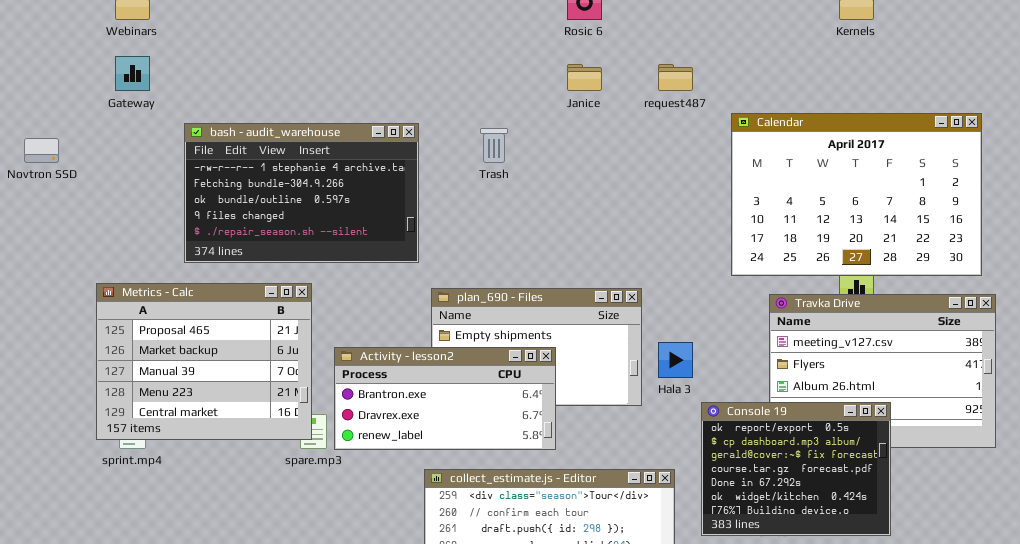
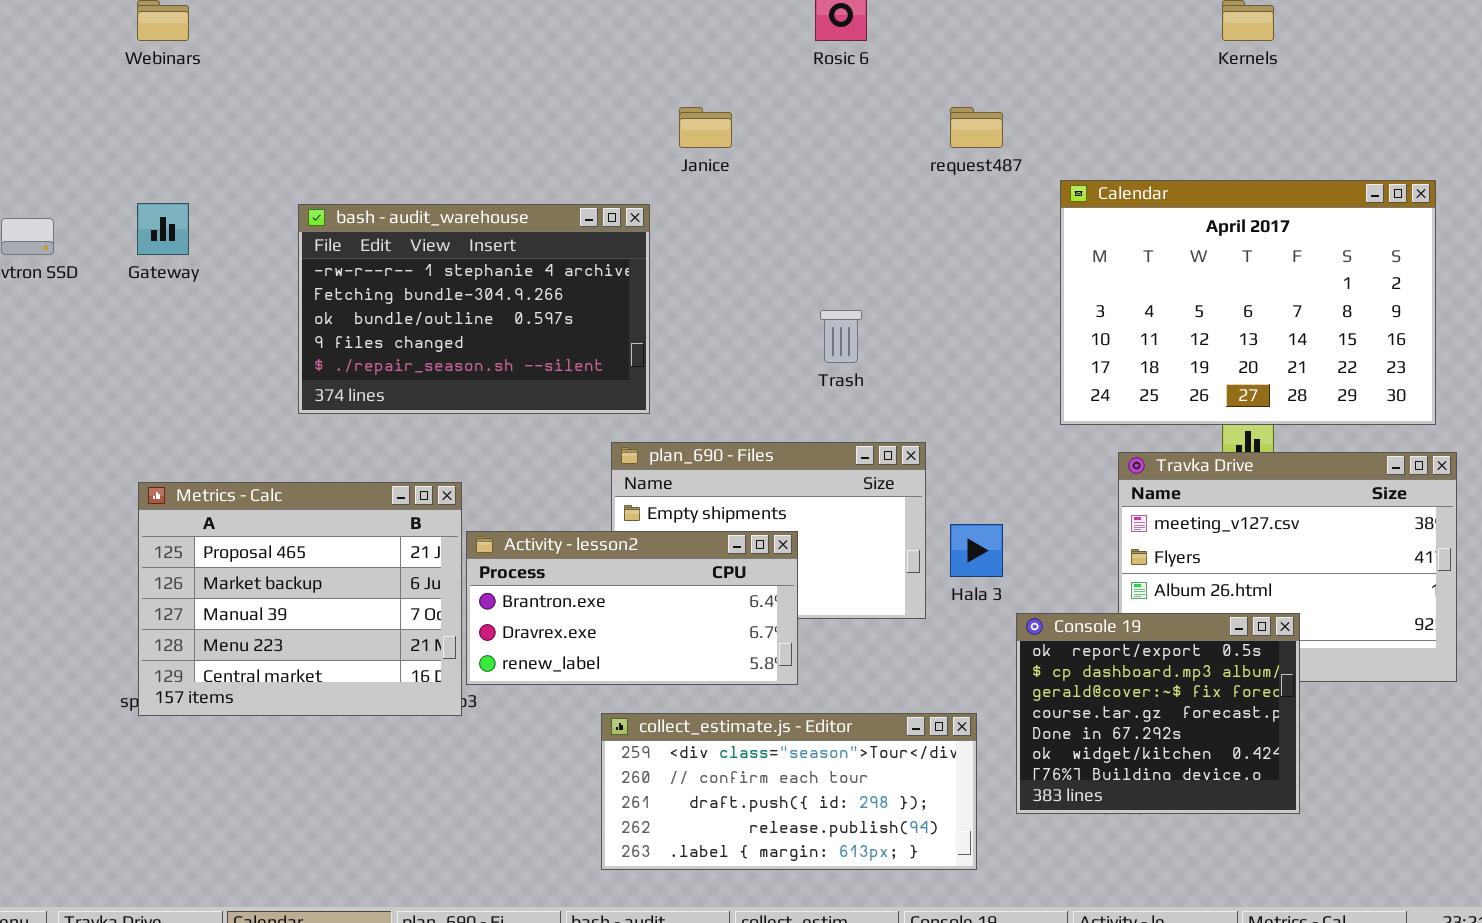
Gateway: [115,56,150,91] -> [137,203,189,255], moved
Janice: [567,64,602,91] -> [679,107,732,148], moved
bash - audit_warehouse: [184,123,419,263] -> [298,204,650,414], moved
Trash: [480,128,508,163] -> [820,310,862,363], moved
Metrics - Calc: [96,283,312,440] -> [138,482,462,716], moved

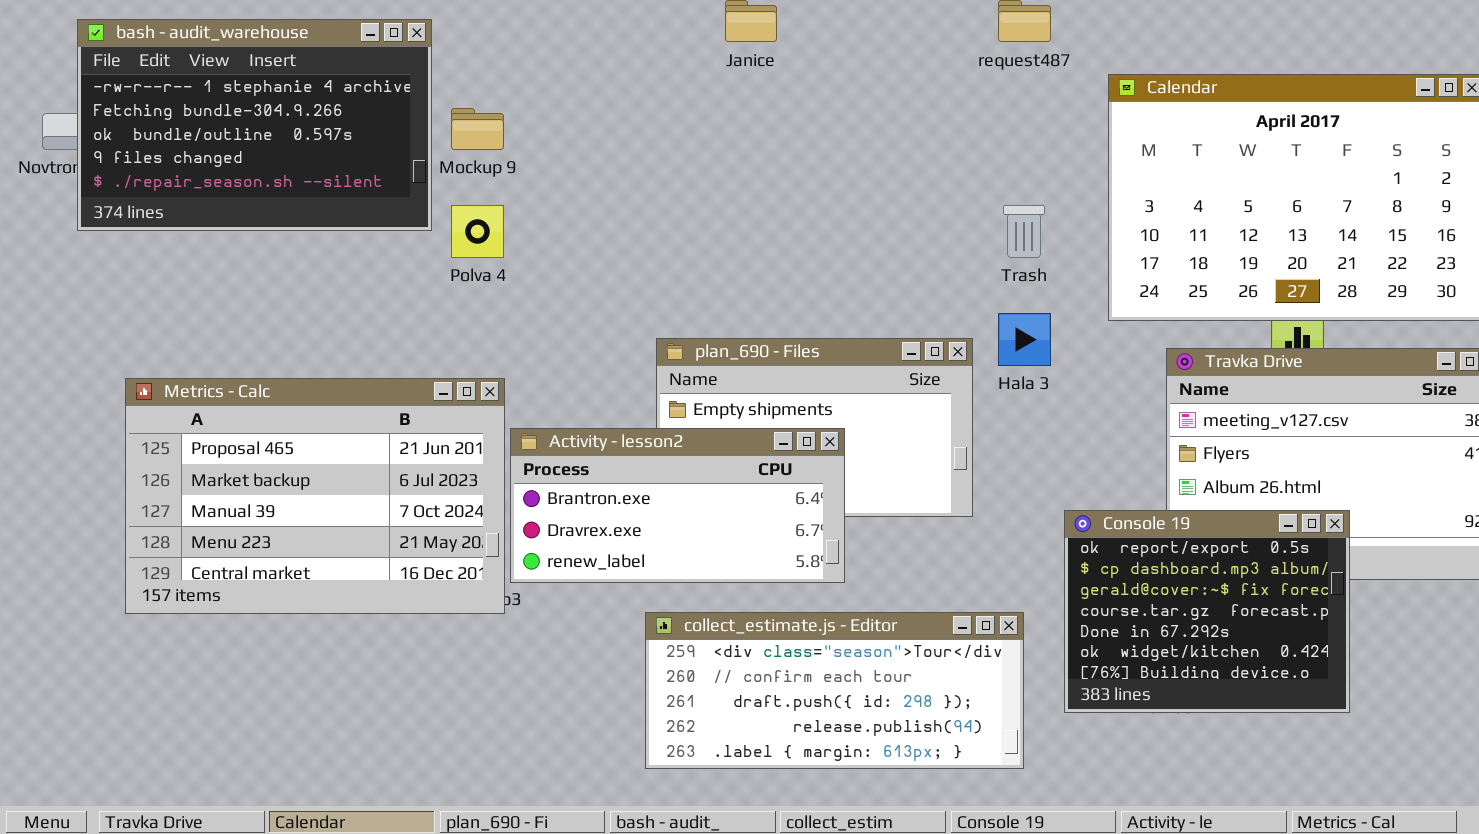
bash - audit_warehouse: [298,204,650,414] -> [77,19,432,231], moved
Trash: [820,310,862,363] -> [1003,205,1045,258], moved
Metrics - Calc: [138,482,462,716] -> [125,378,505,614], resized
Hala 3: [950,524,1003,577] -> [998,313,1051,366], moved

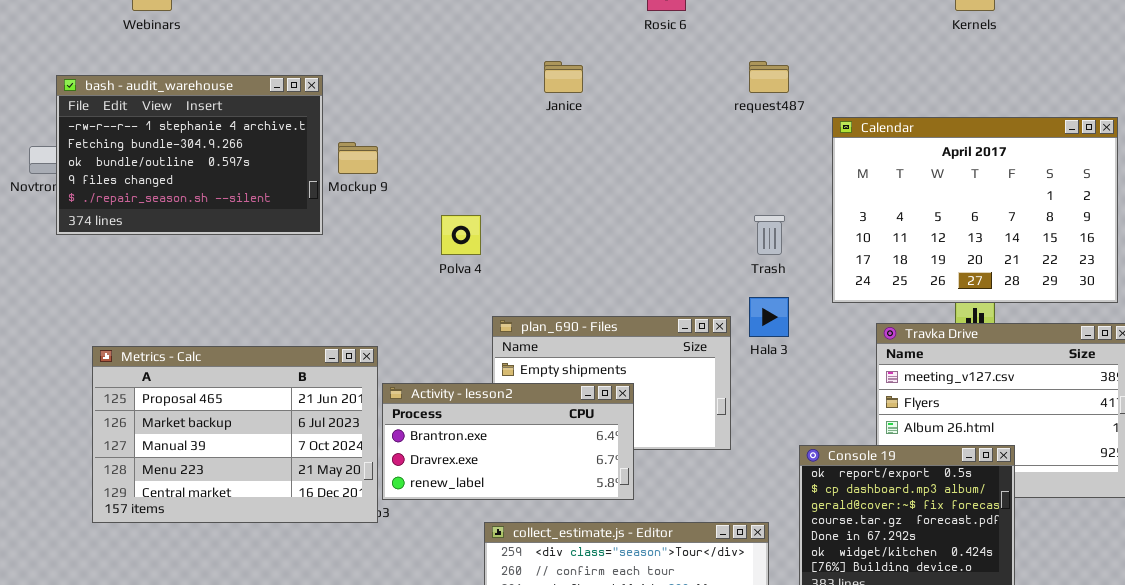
Polva 4: [451,205,504,258] -> [441,215,481,255], moved

